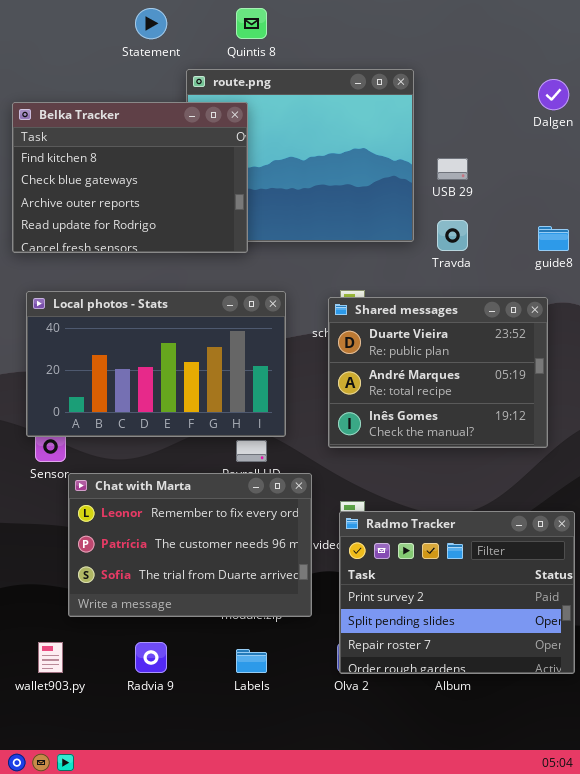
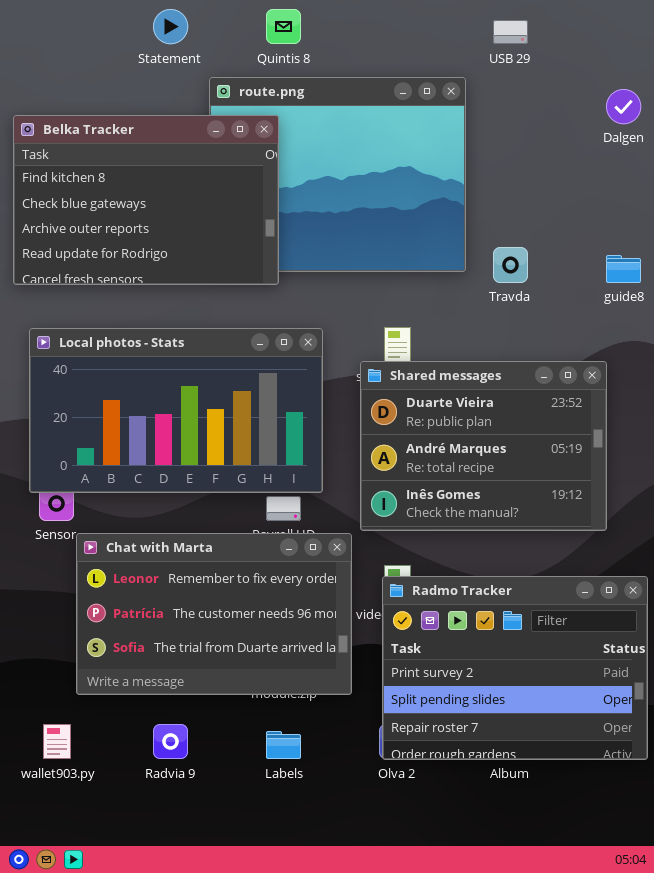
USB 29: [437,158,468,180] -> [493,20,528,44], moved
Shared messages: [328,297,548,448] -> [360,361,607,531], moved

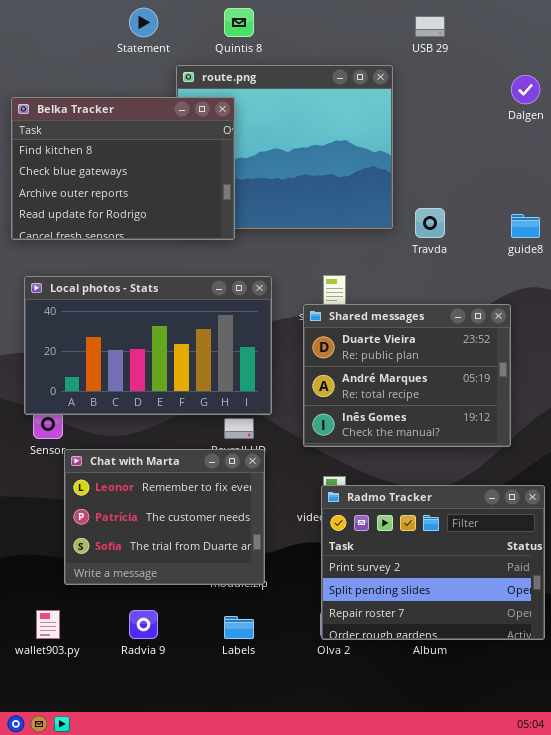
Chat with Marta: [76,533,352,695] -> [64,449,265,585], resized

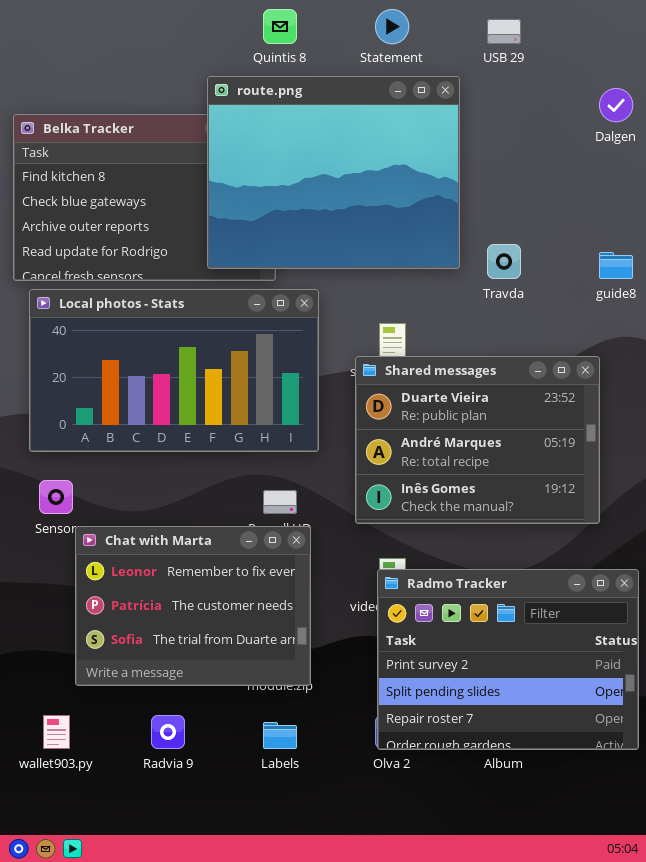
Statement: [129,8,158,37] -> [375,9,409,44], moved
route.png: [176,65,393,229] -> [207,76,460,269], raised
Local photos - Stats: [24,276,272,415] -> [29,289,319,452], moved

